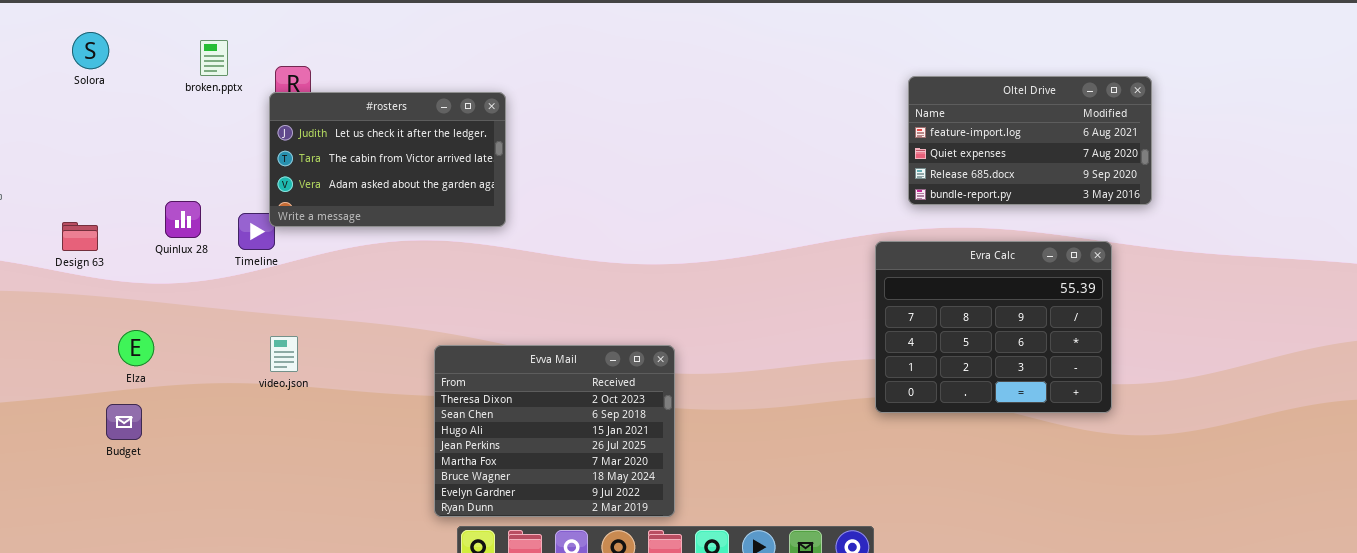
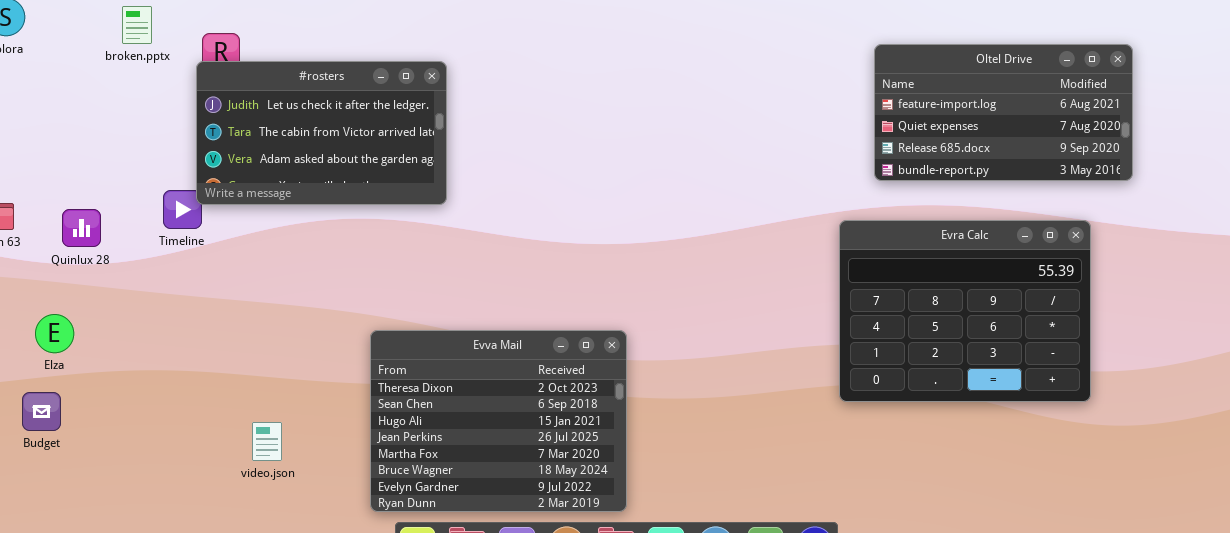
Quinlux 28: [165,201,201,238] -> [62,209,101,247], moved
video.json: [270,336,298,372] -> [252,422,282,461], moved

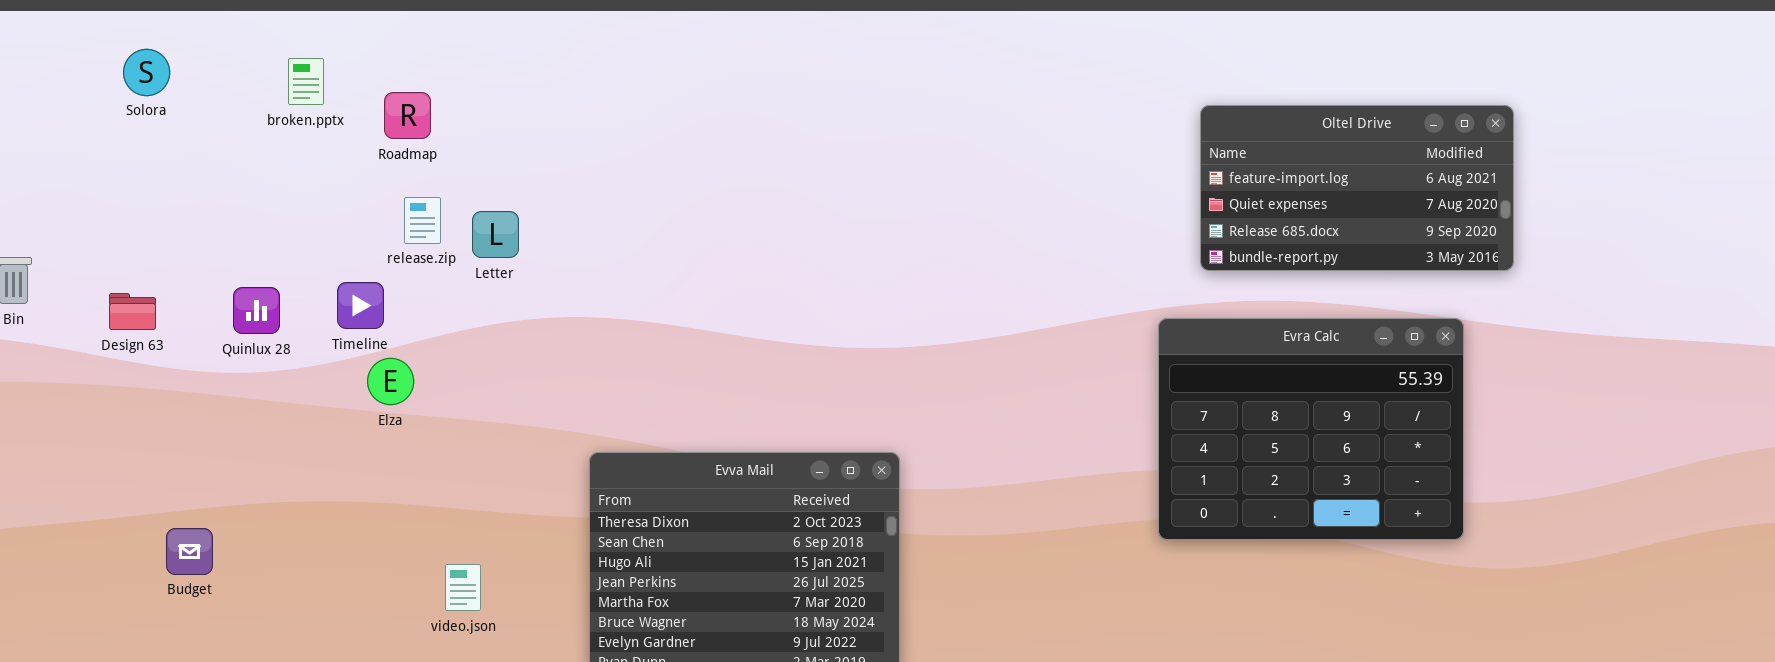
#rosters: [196,61,447,205] -> none, closed
Quinlux 28: [62,209,101,247] -> [233,287,280,334], moved
Elza: [35,314,74,353] -> [367,358,414,405], moved

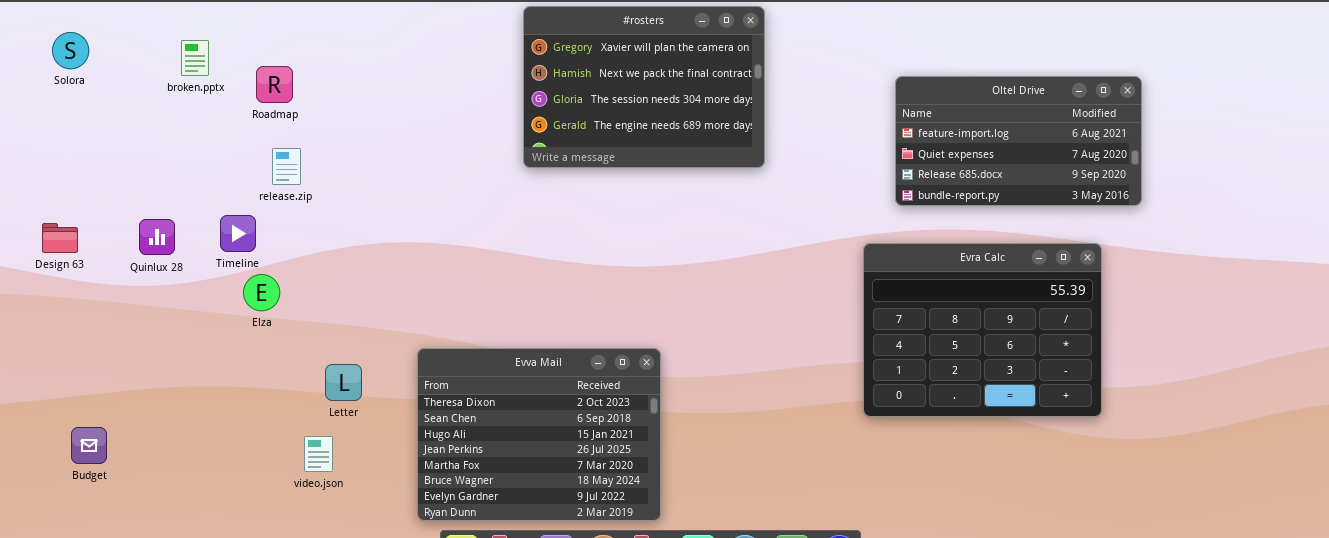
#rosters: none -> [523,6,765,168], opened
Letter: [472,211,519,258] -> [325,364,362,401], moved
Budget: [166,528,213,575] -> [71,427,107,464], moved

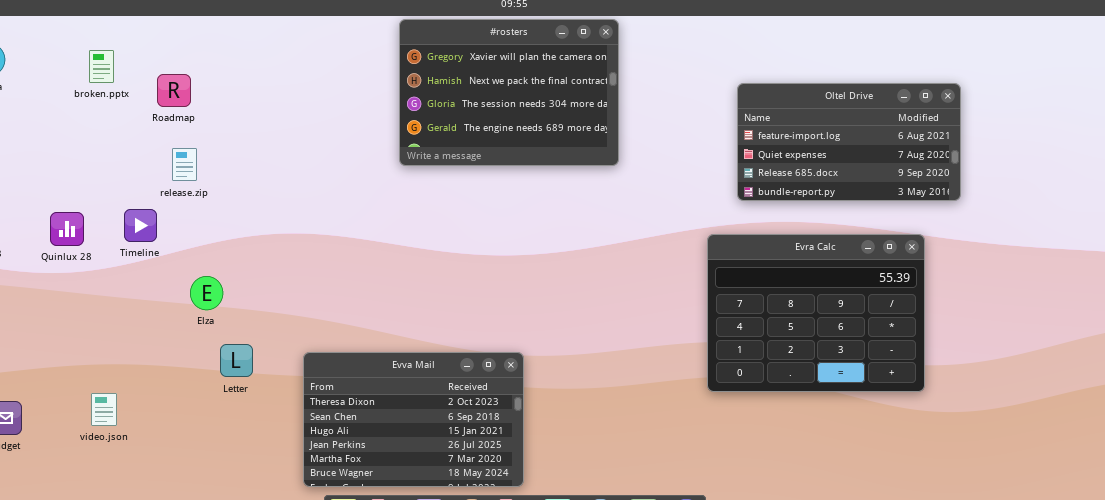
Elza: [243,274,280,311] -> [190,276,223,310], moved
Evva Mail: [417,348,661,521] -> [303,352,524,487], resized
video.json: [304,436,333,472] -> [91,393,117,426], moved

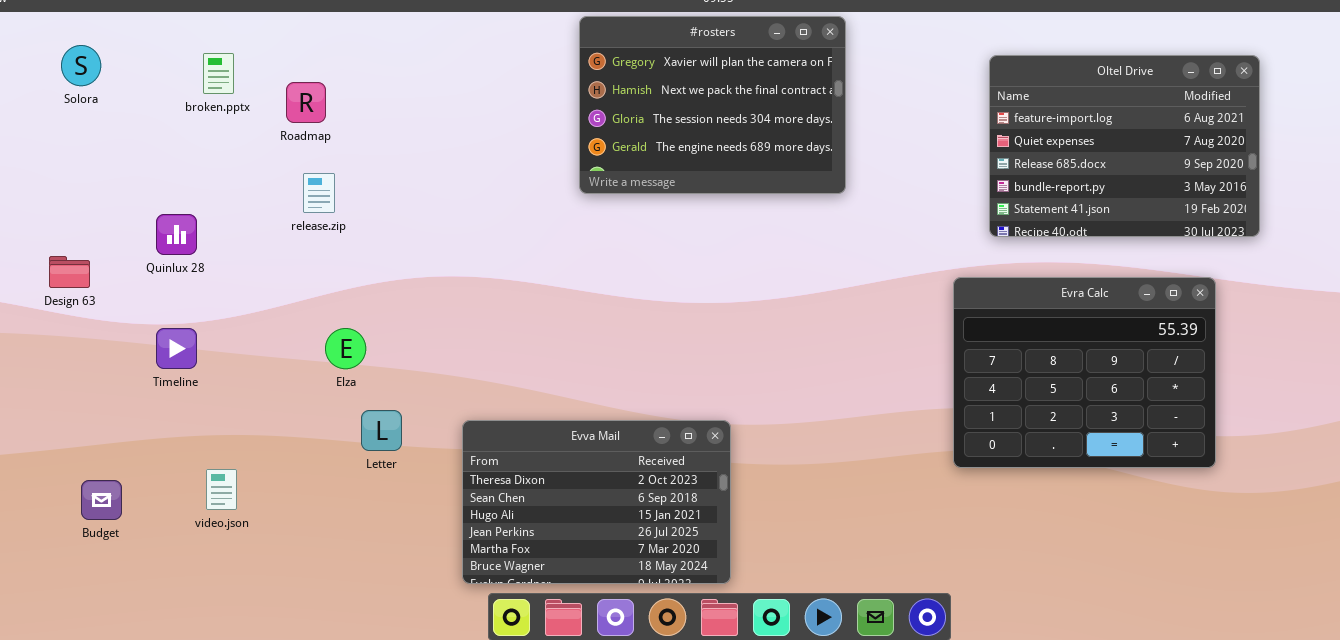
Oltel Drive: [737,83,961,201] -> [989,55,1260,237], resized
Timeline: [124,209,157,242] -> [156,328,197,369], moved
Quinlux 28: [50,212,84,246] -> [156,214,197,255], moved

